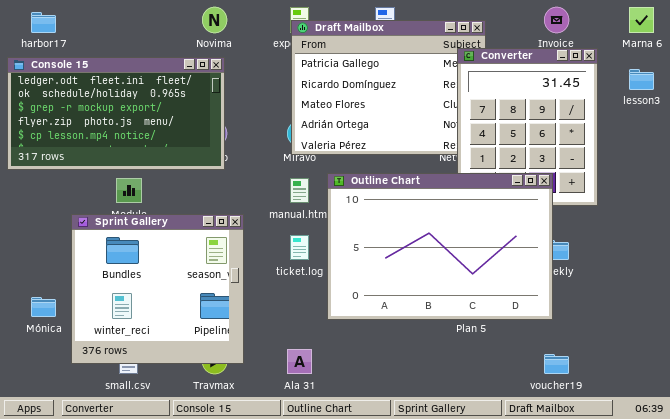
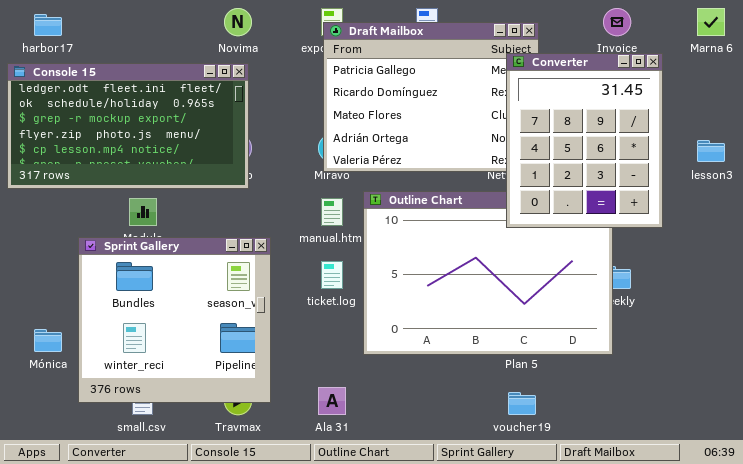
Converter: [457,48,598,206] -> [506,53,663,228], raised
lesson3: [629,69,654,90] -> [697,140,725,162], moved
voucher19: [544,354,569,374] -> [508,392,536,415], moved

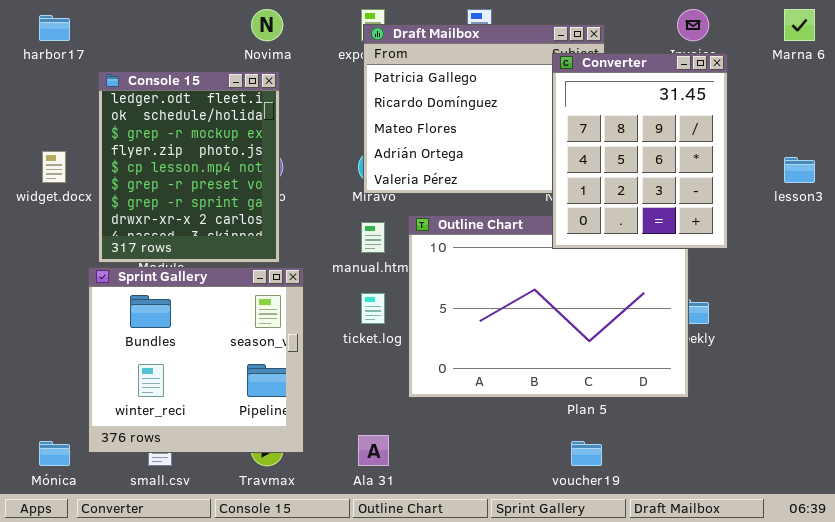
Converter: [506,53,663,228] -> [552,53,728,249], moved
Console 15: [7,63,249,189] -> [98,71,280,263], resized
Mónica: [34,329,62,352] -> [39,441,70,466], moved

